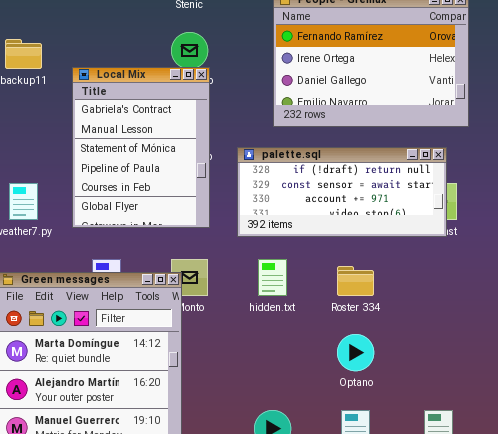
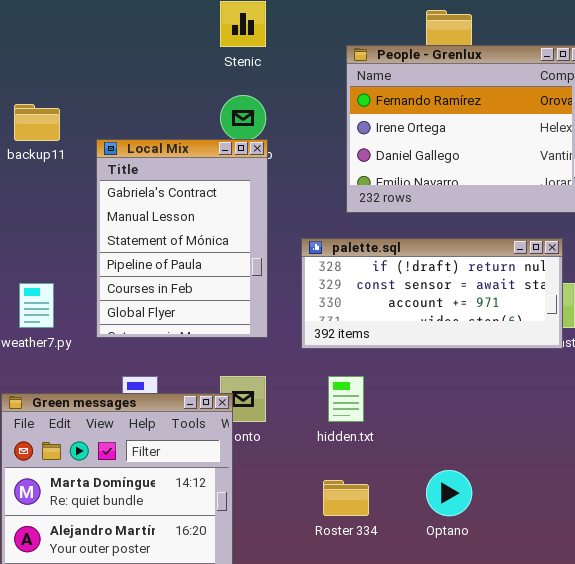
Roster 334: [337,266,374,296] -> [323,480,369,516], moved

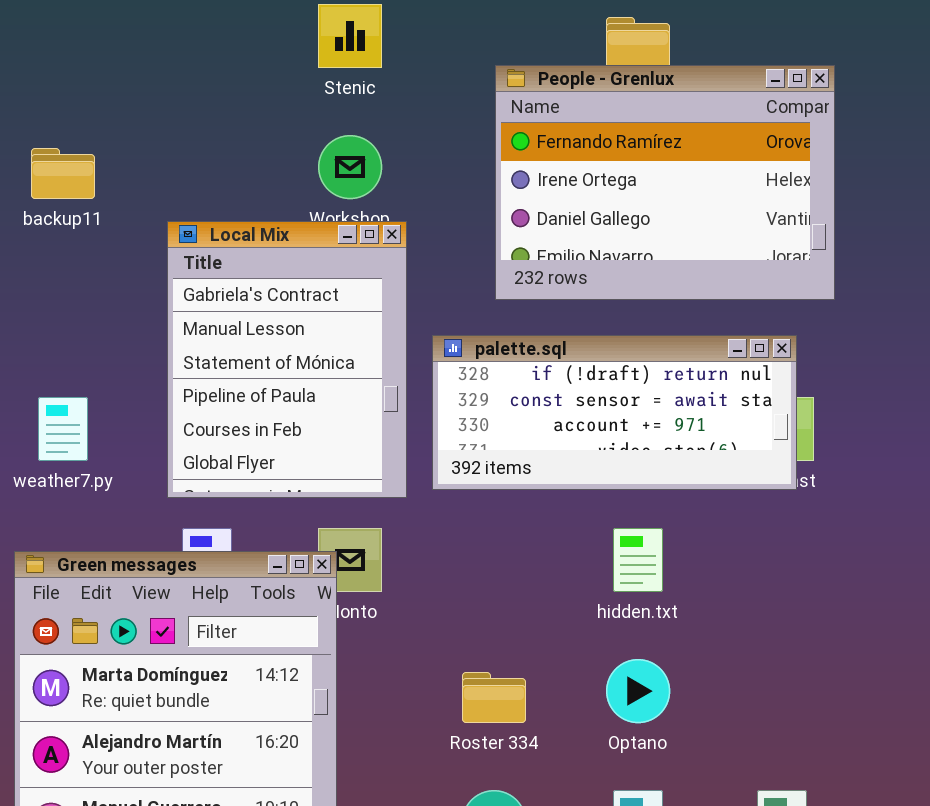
Local Mix: [96,139,268,338] -> [167,221,407,498], moved
hidden.txt: [328,376,364,422] -> [613,528,663,592], moved

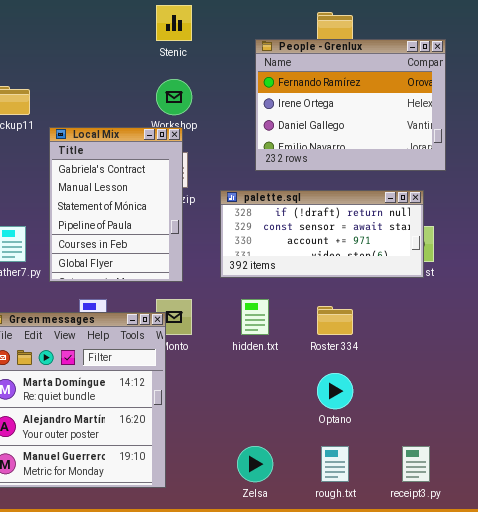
Local Mix: [167,221,407,498] -> [49,127,183,282], moved
hidden.txt: [613,528,663,592] -> [241,299,269,335], moved
Roster 334: [462,672,526,723] -> [317,306,353,335], moved

